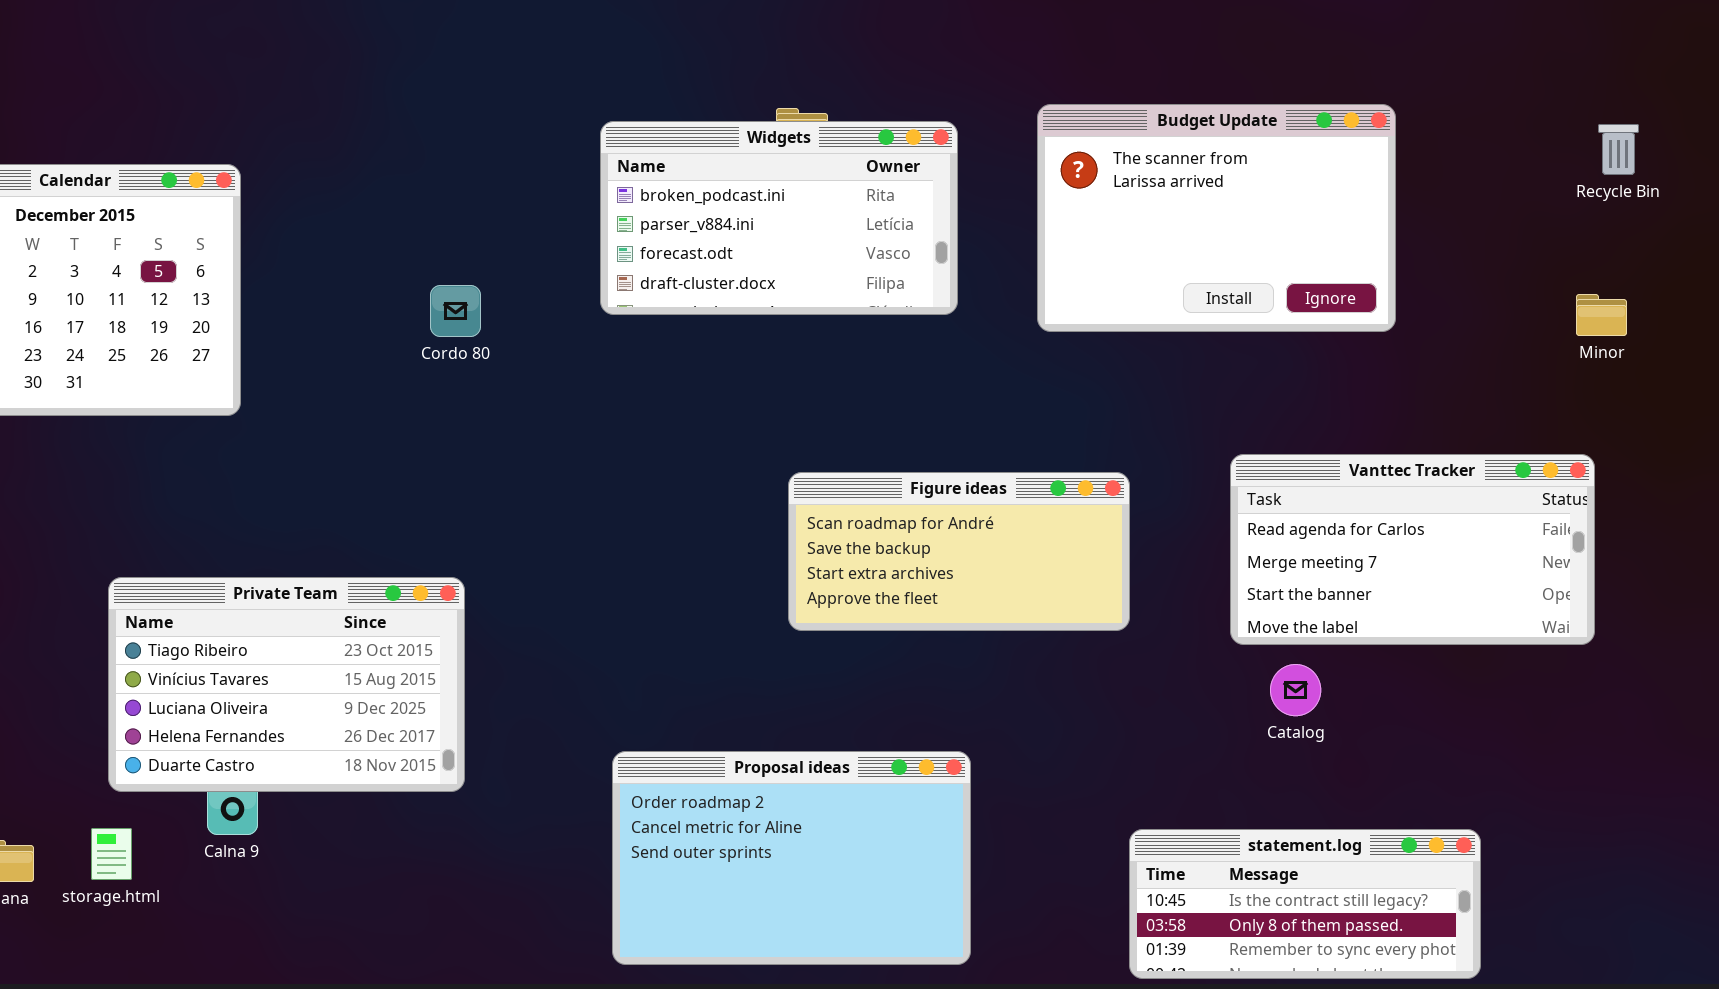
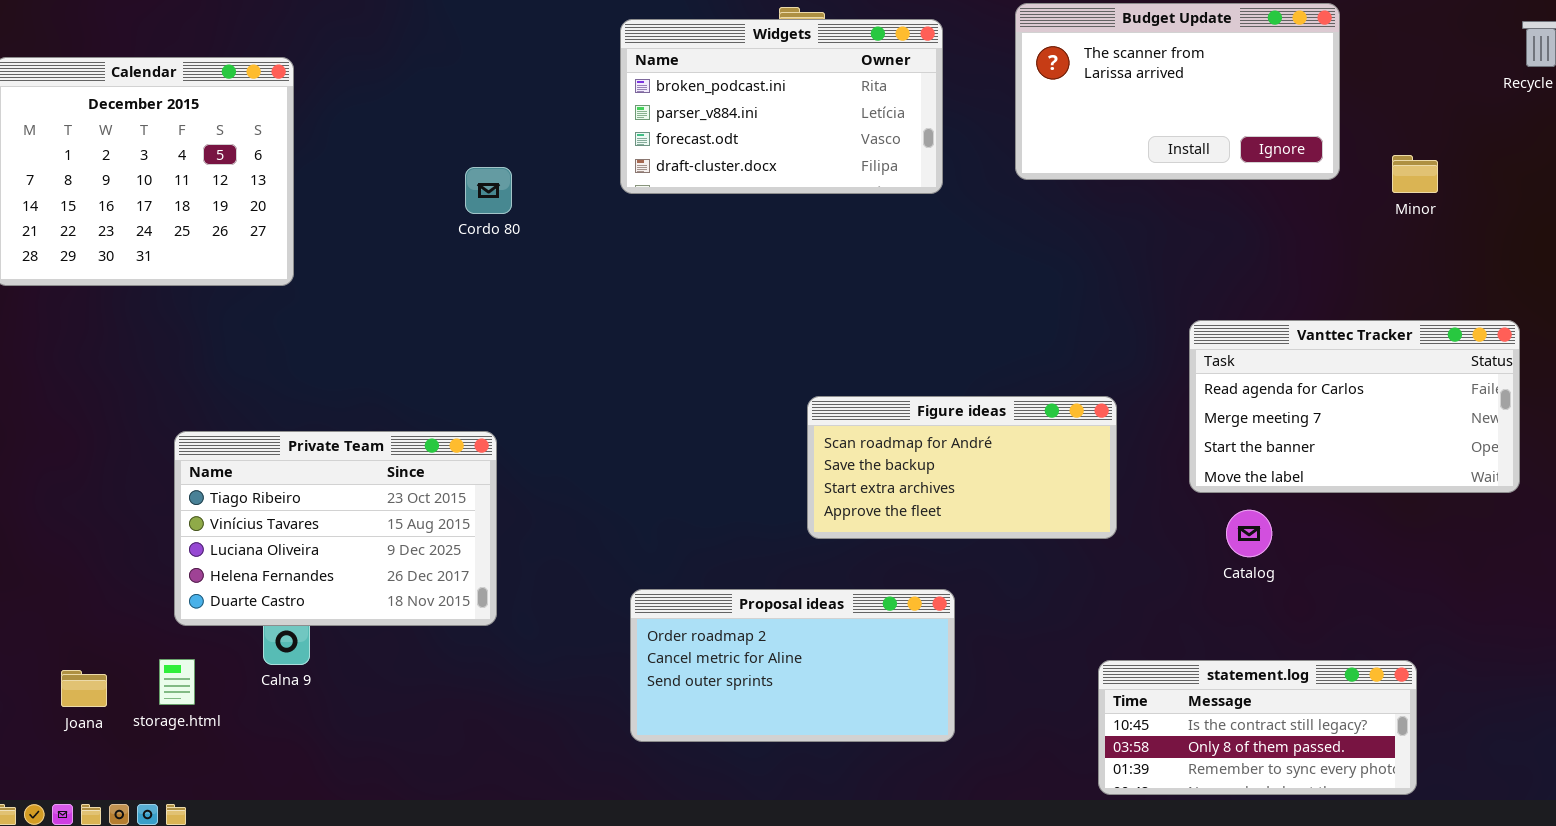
Budget Update: [1037,104,1396,332] -> [1015,3,1340,180], resized
Minor: [1576,294,1627,336] -> [1392,155,1438,193], moved
Figure ideas: [788,472,1130,631] -> [807,396,1117,539], moved
Proposal ideas: [612,751,971,965] -> [630,589,955,742], resized

